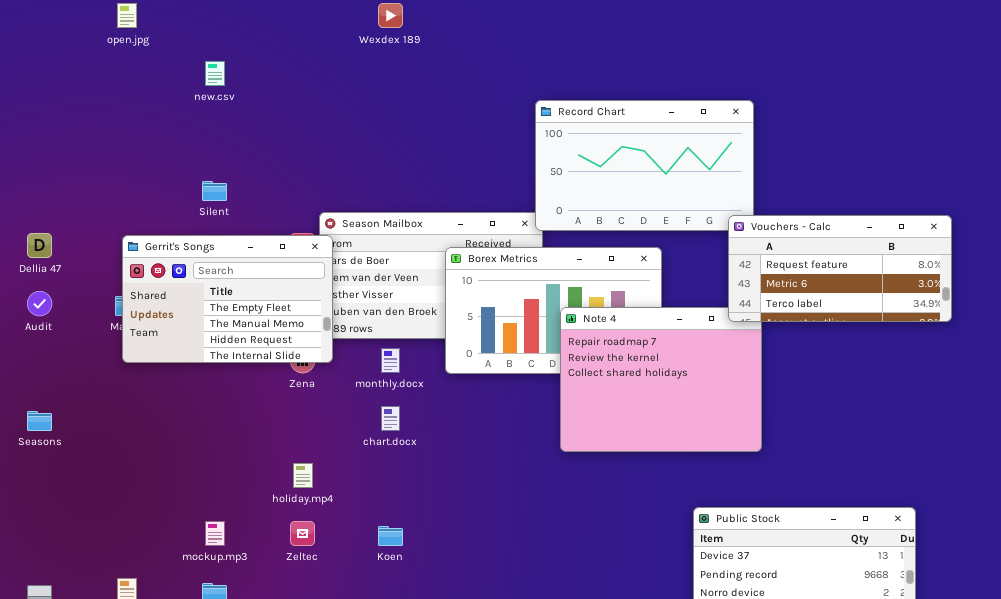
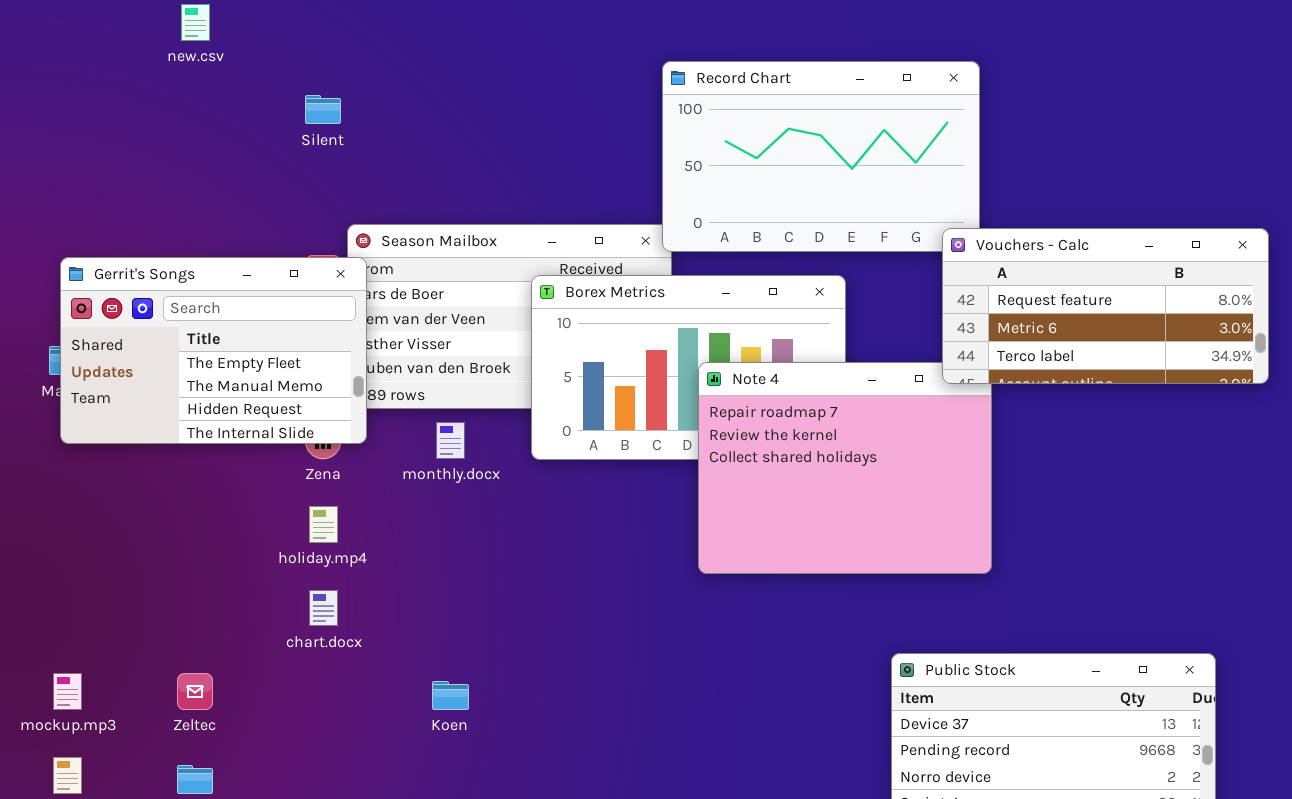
Silent: [202,181,227,201] -> [305,95,341,124], moved
chart.docx: [381,406,400,431] -> [309,590,338,626], moved
holiday.mp4: [293,463,313,488] -> [309,506,338,543], moved
mockup.mp3: [205,521,225,546] -> [53,673,82,710], moved
Zeltec: [290,521,315,546] -> [177,673,213,710], moved

